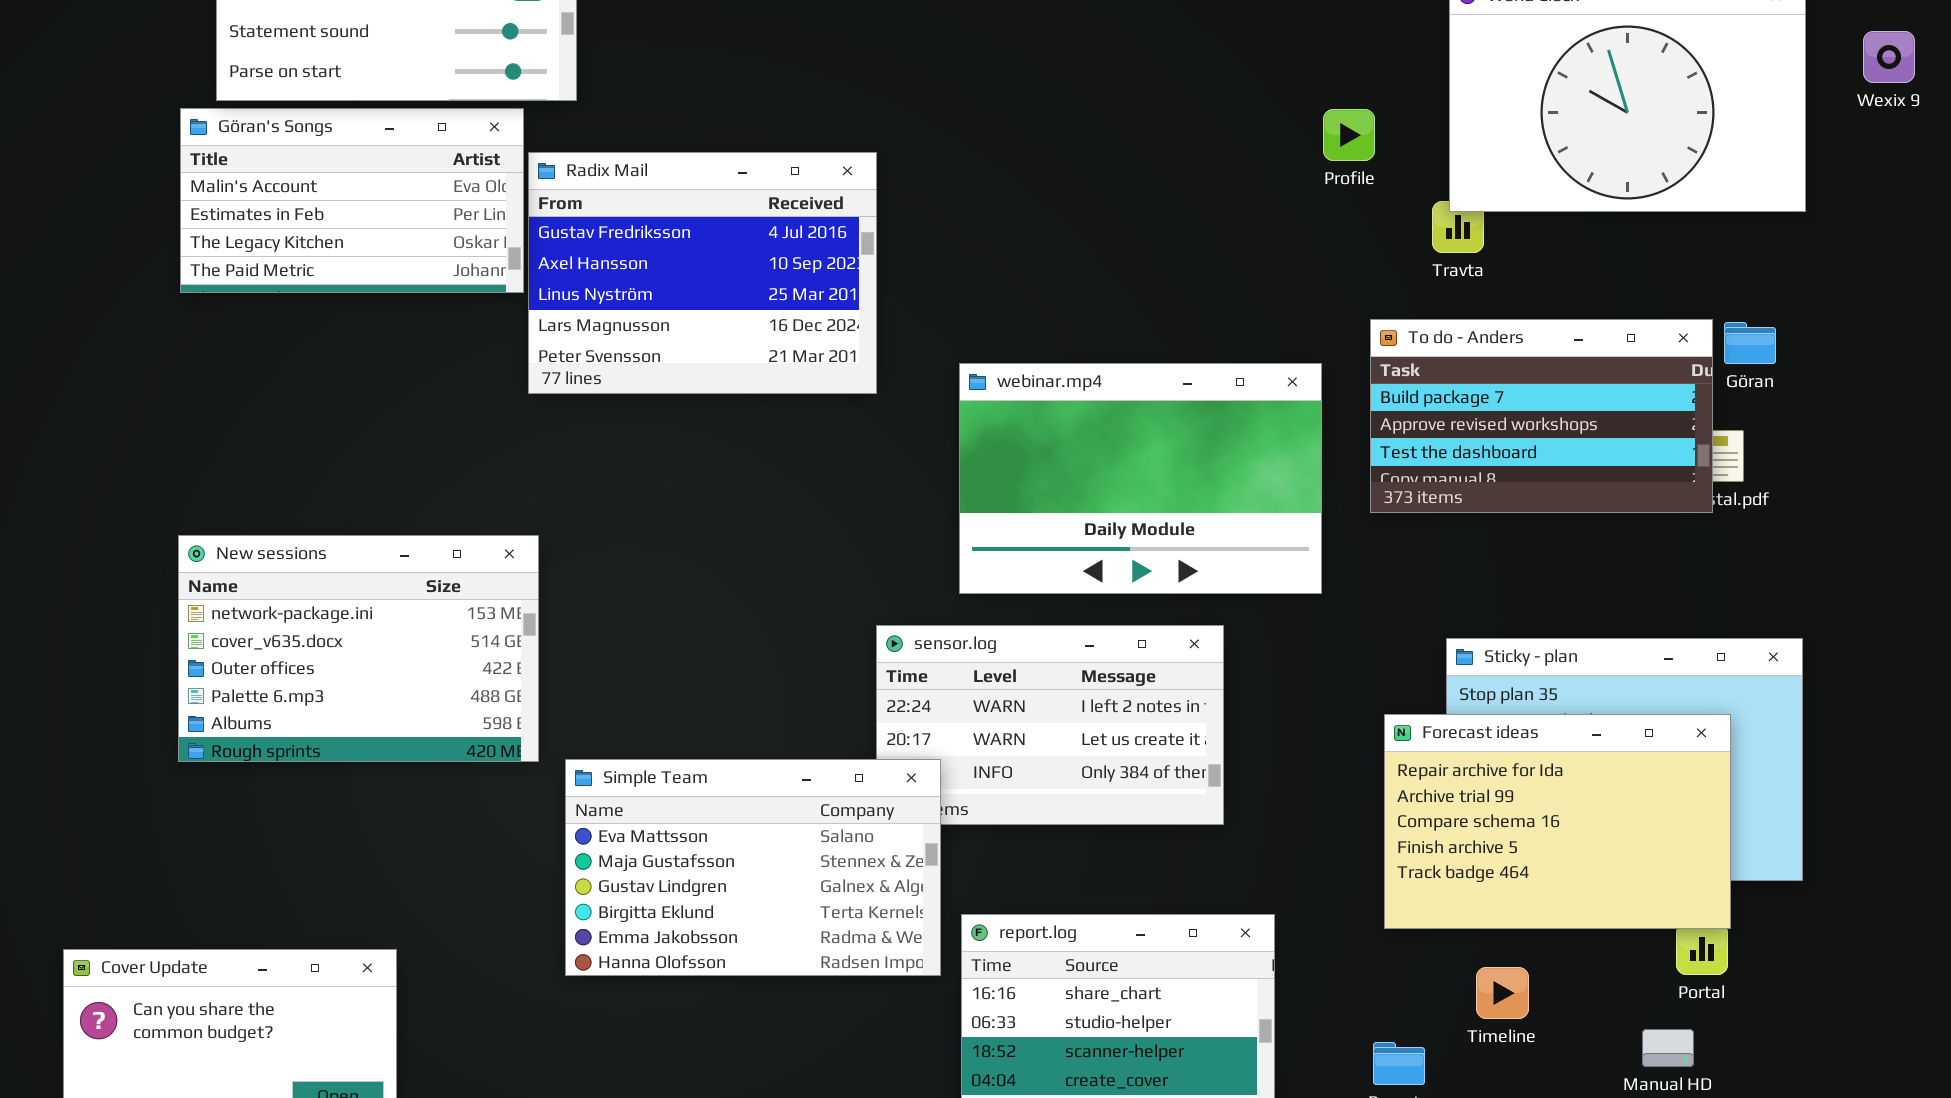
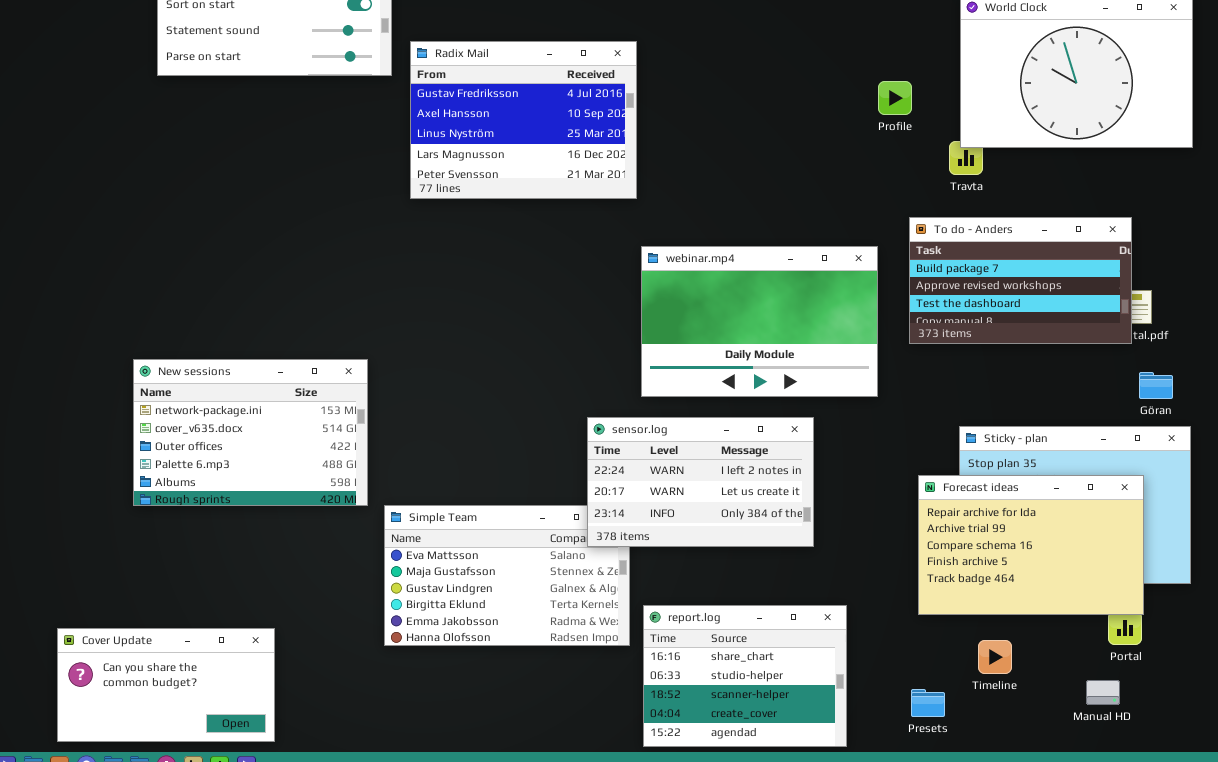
Göran's Songs: [180,108,524,293] -> none, closed
Radix Mail: [528,152,877,394] -> [410,41,637,199], moved
Göran: [1724,322,1776,364] -> [1139,372,1173,399], moved
sensor.log: [876,625,1224,825] -> [587,417,814,547], raised

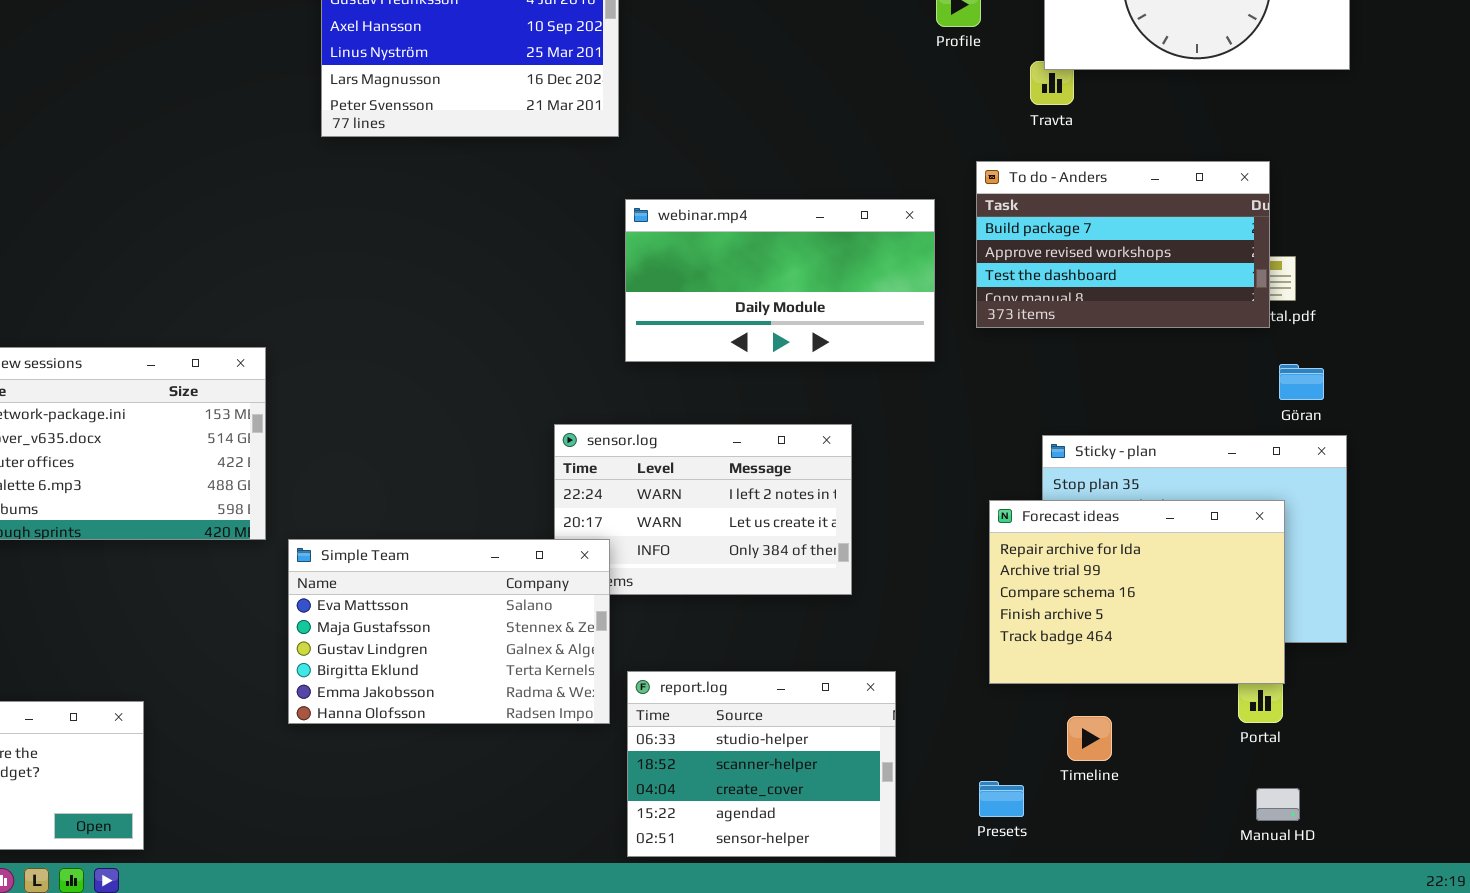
webinar.mp4: [641,246,878,397] -> [625,199,935,362], resized
Simple Team: [384,505,630,646] -> [288,539,610,724], raised
report.log: [643,605,847,747] -> [627,671,896,857], scrolled down 1 row
Manual HD: [1086,680,1120,705] -> [1256,788,1300,821], moved

